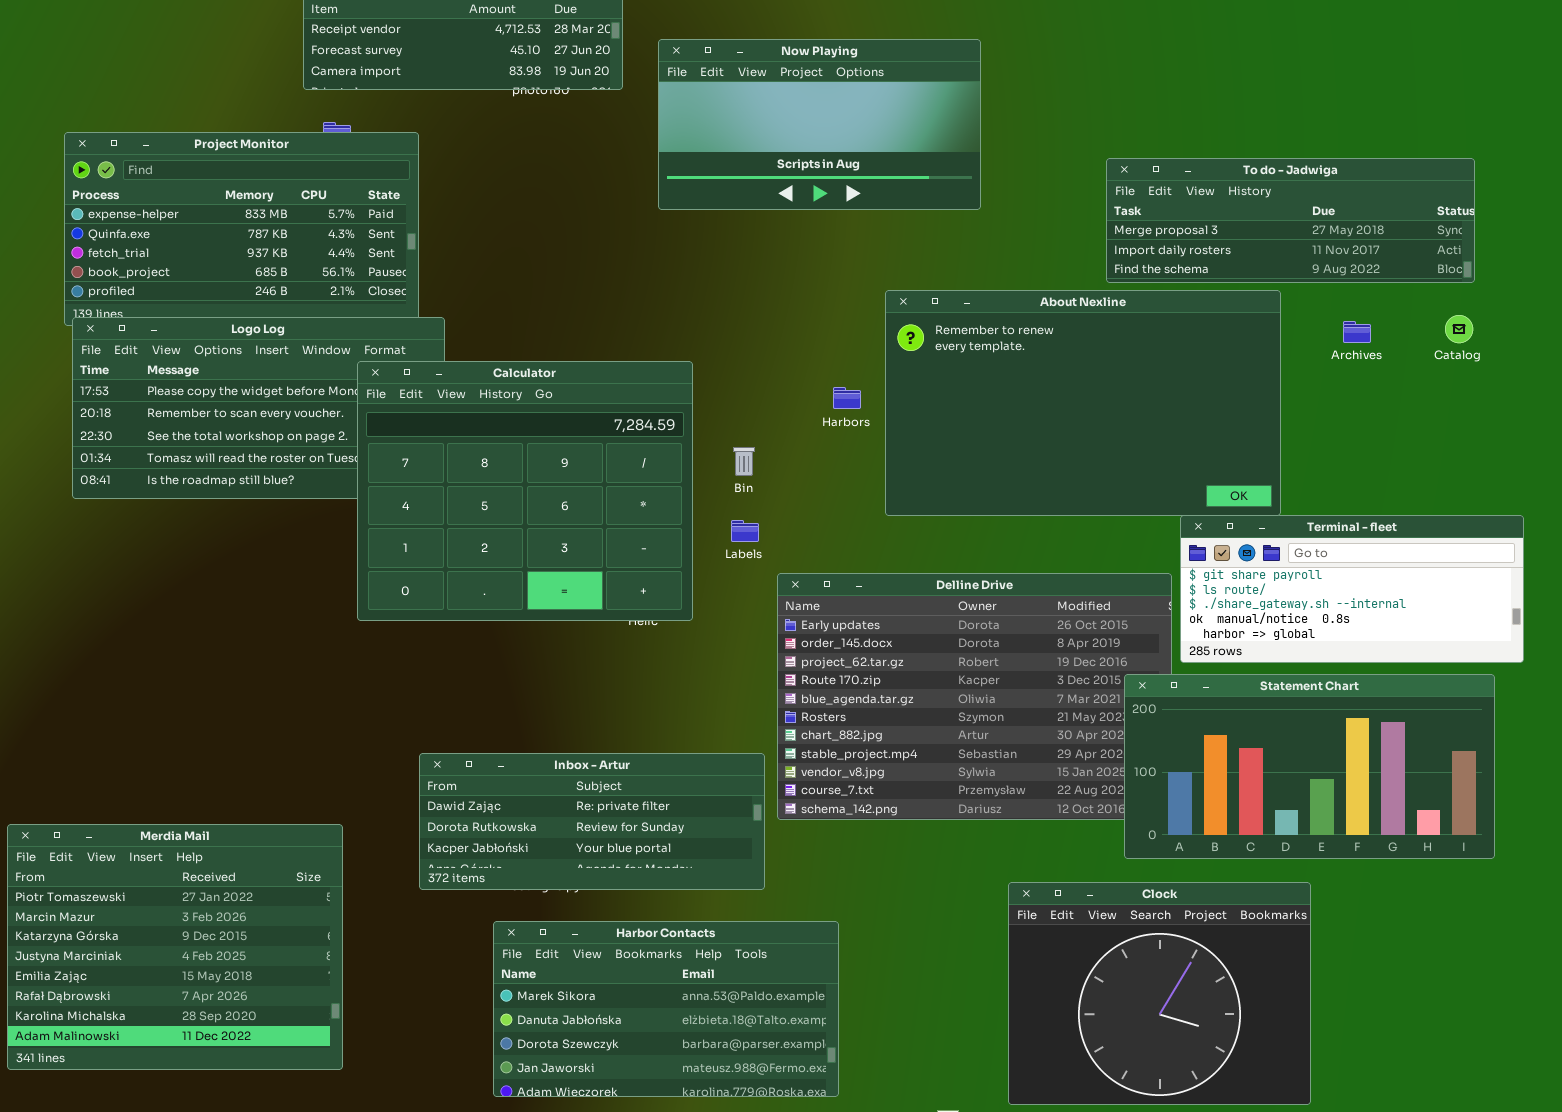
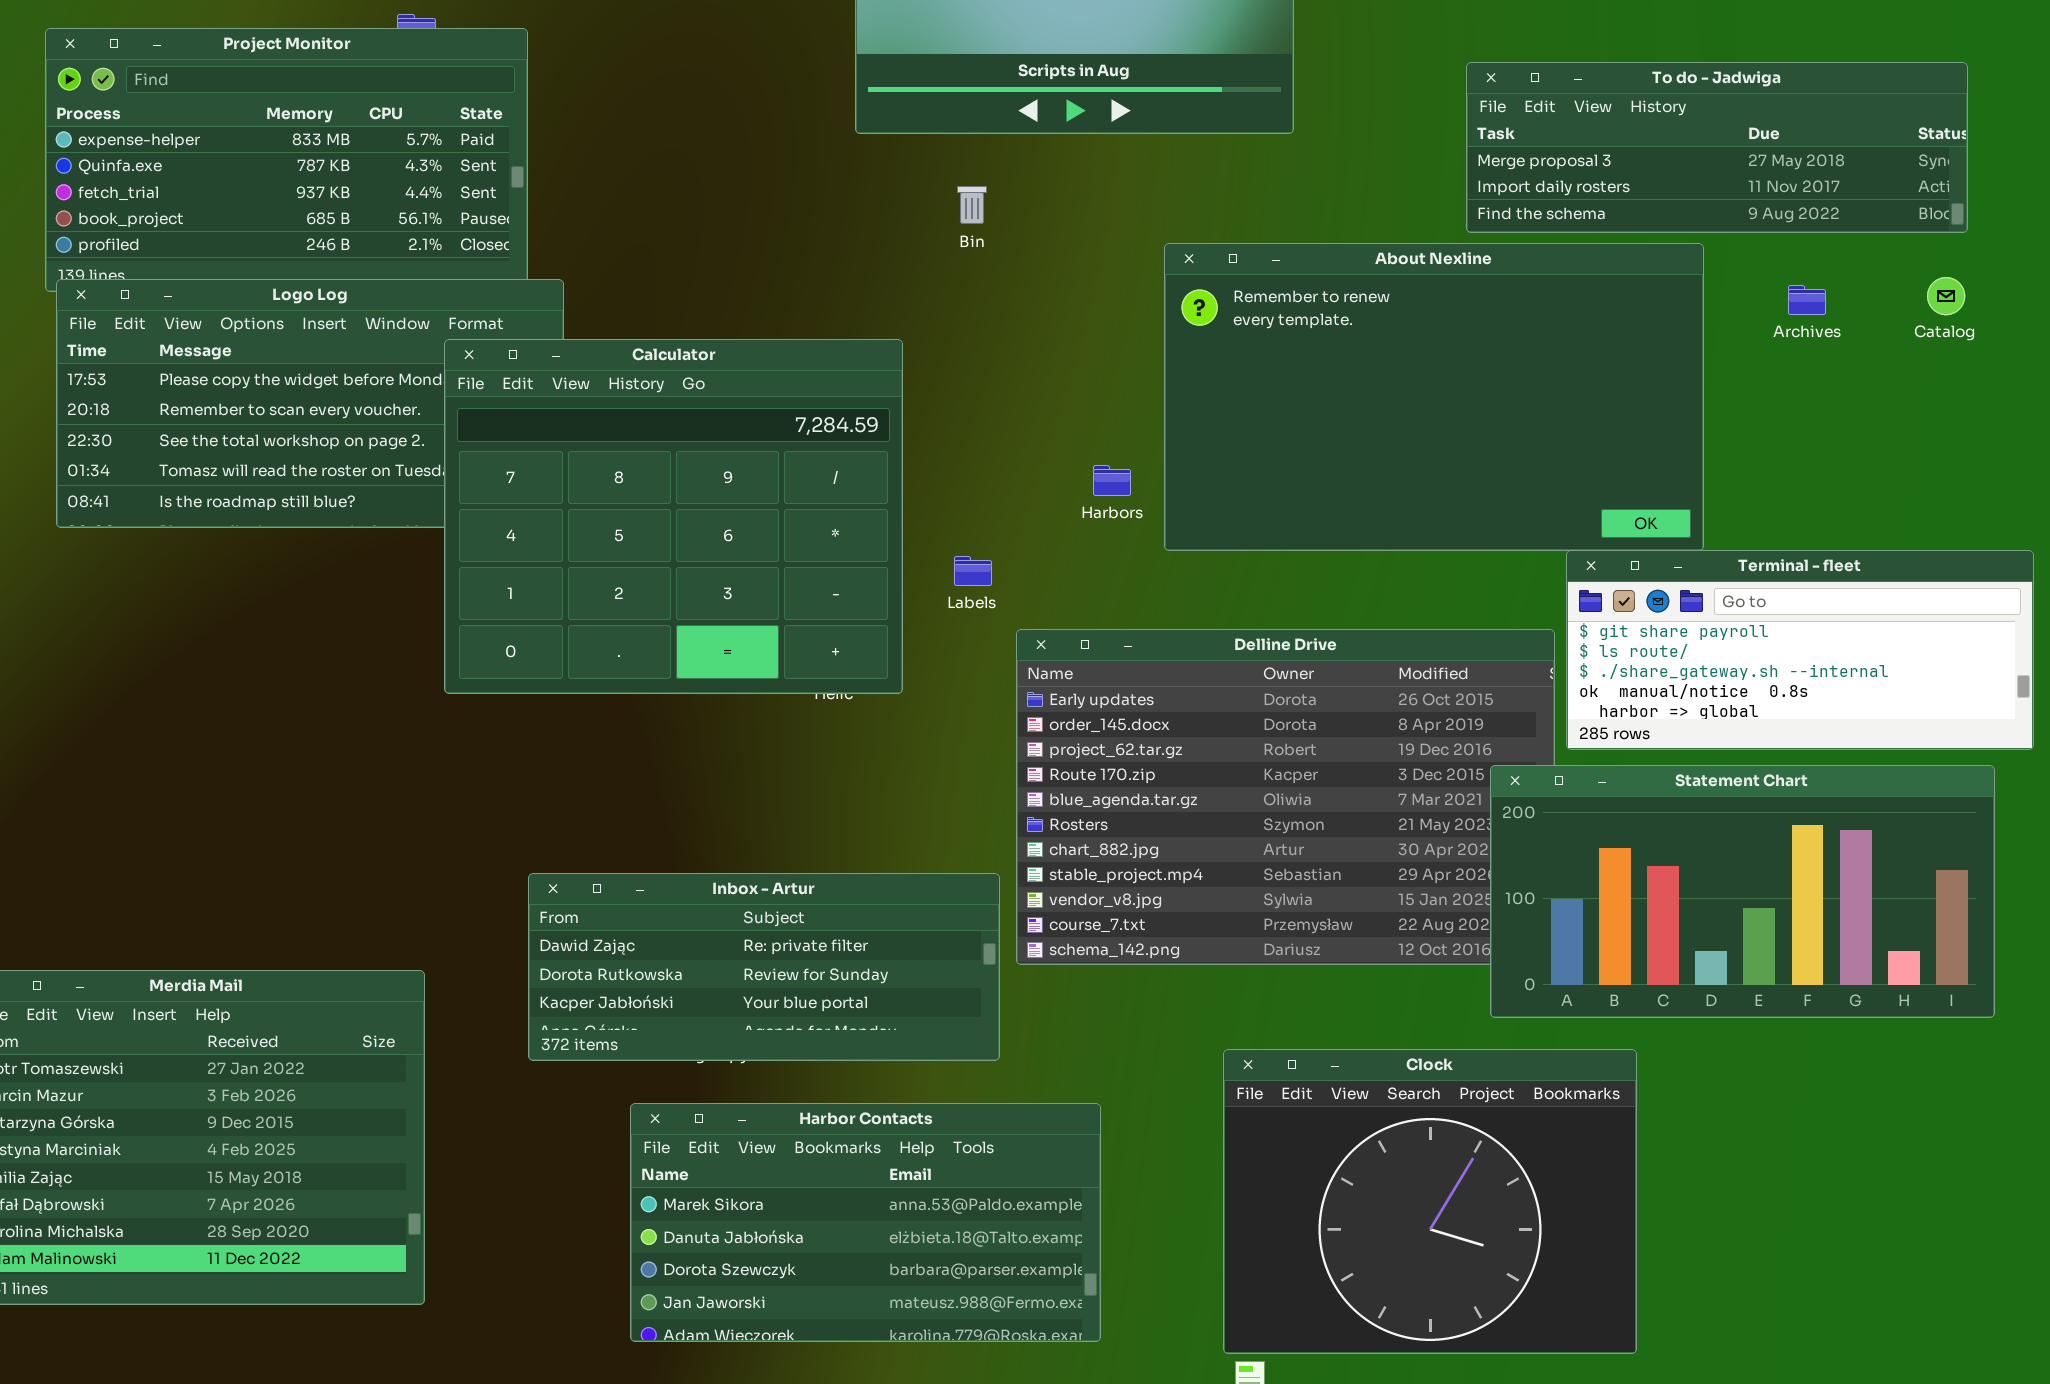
Harbors: [833,387,861,409] -> [1093,465,1131,496], moved
Bin: [733,447,755,476] -> [957,186,987,224], moved
Clock: [1008,882,1311,1105] -> [1223,1049,1637,1354], moved

